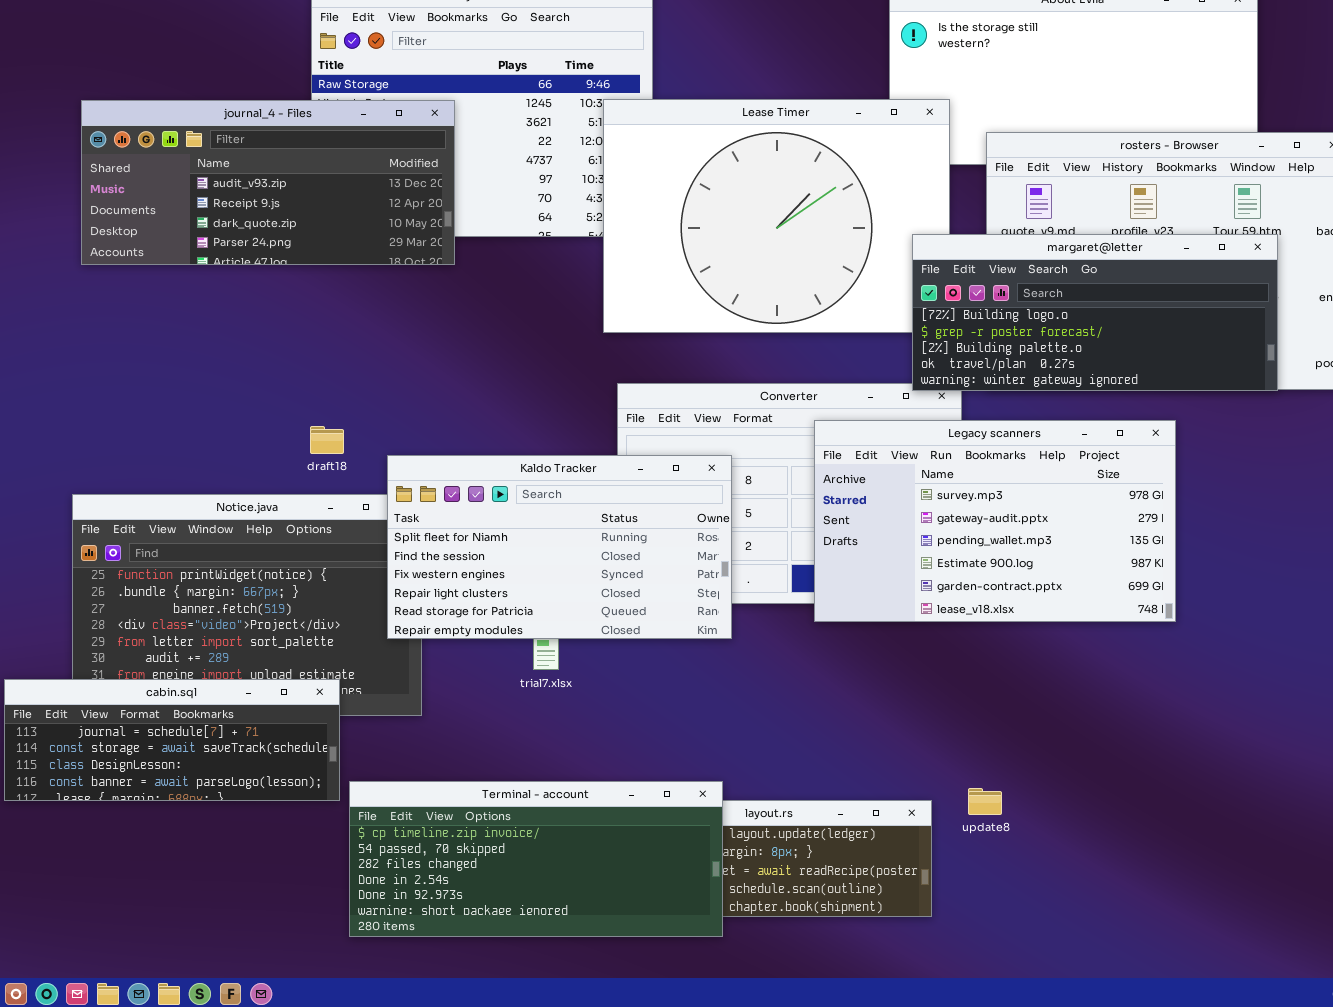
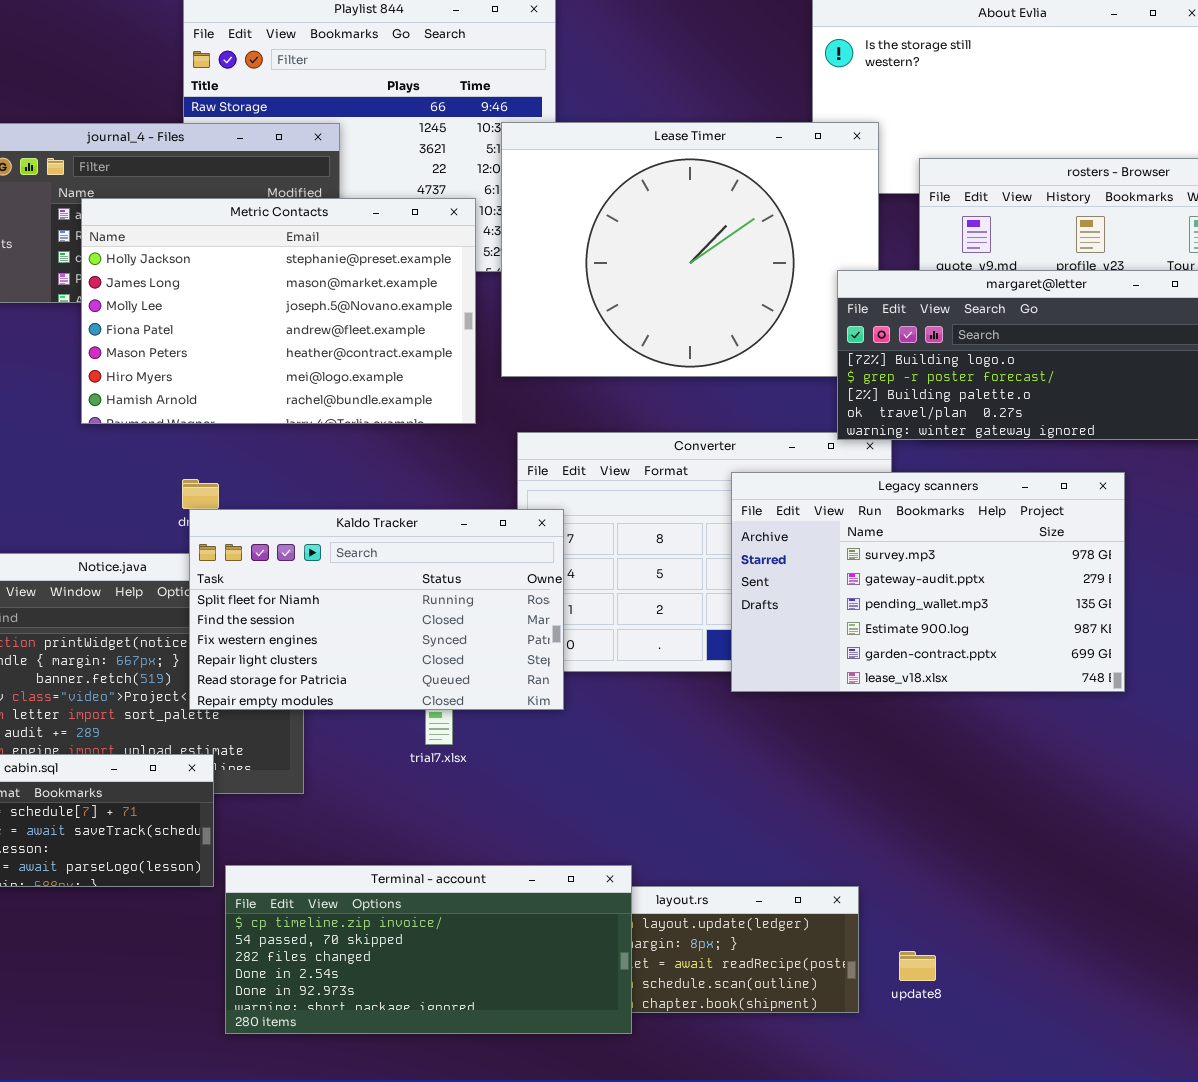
Metric Contacts: none -> [81,198,476,424], opened
Kaldo Tracker: [387,455,732,639] -> [189,509,564,710], moved
update8: [968,788,1002,815] -> [899,951,936,981], moved

